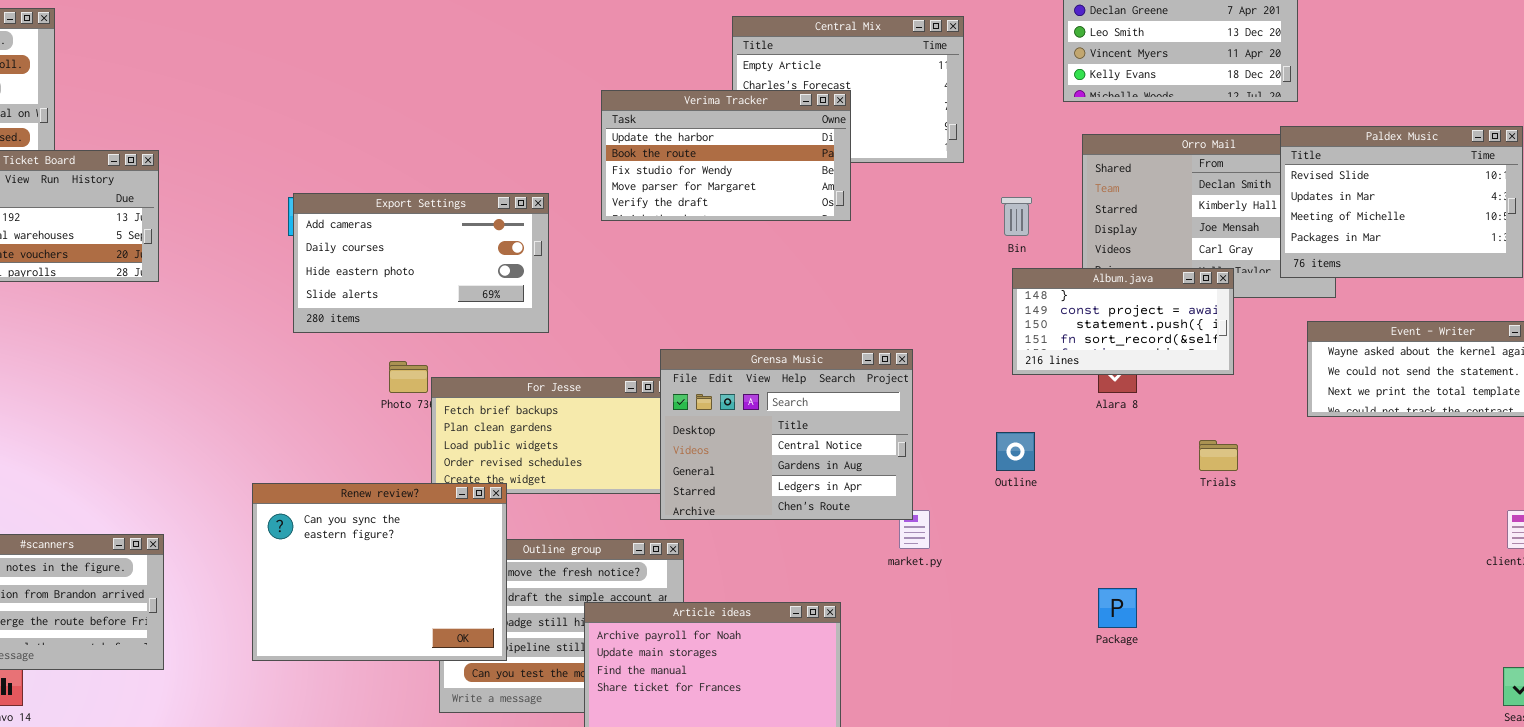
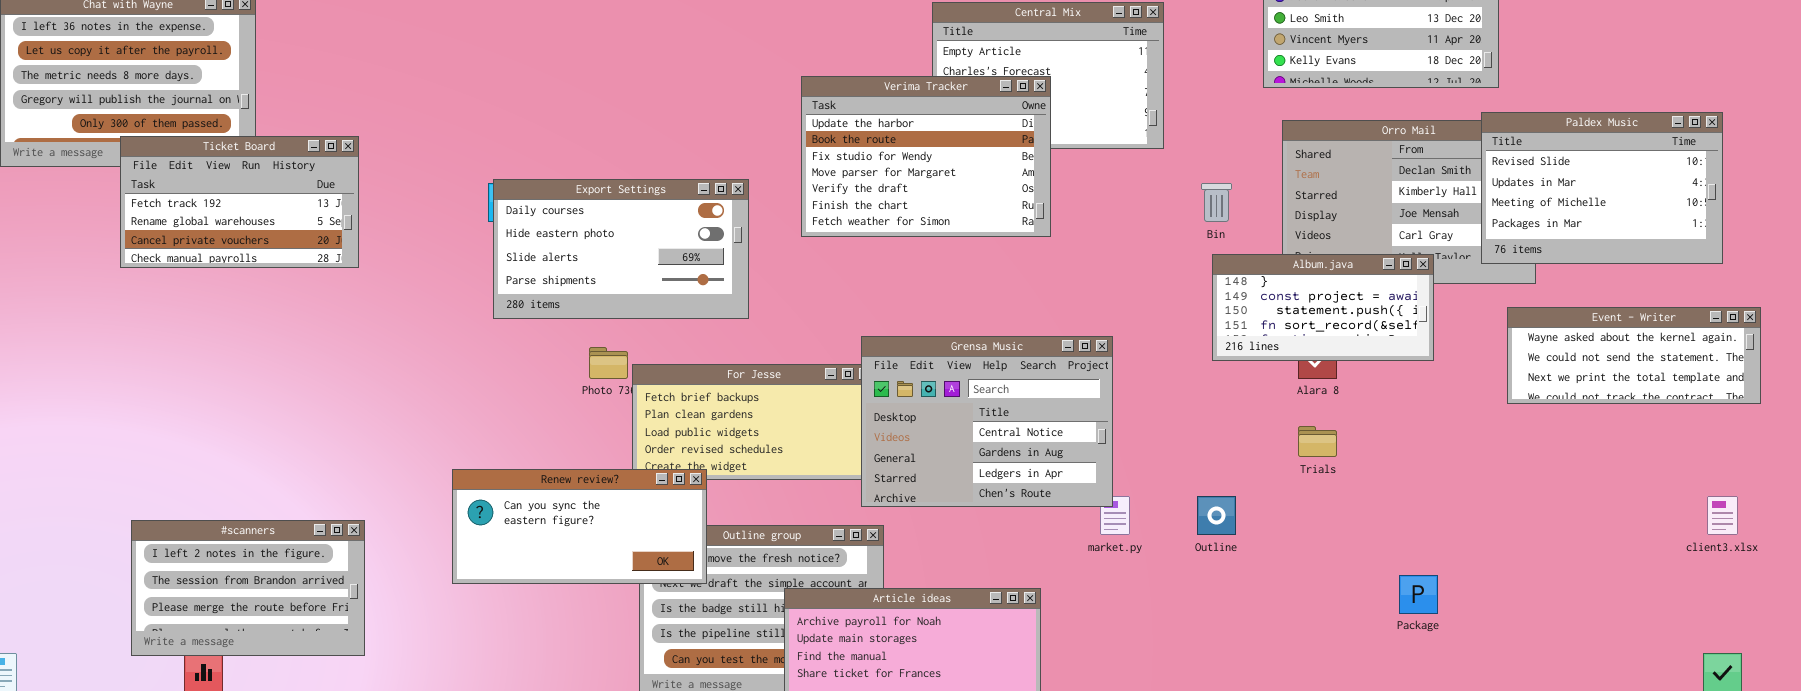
Verima Tracker: [601,90,851,221] -> [801,76,1051,237], resized
Export Settings: [293,193,549,333] -> [493,179,749,319], scrolled down 1 row
Outline: [996,432,1035,471] -> [1197,496,1236,535], moved
Trials: [1199,440,1238,471] -> [1298,426,1337,457], moved
Renew review?: [252,483,507,661] -> [452,469,707,584], resized
Package: [1098,588,1137,628] -> [1399,575,1438,614], moved

